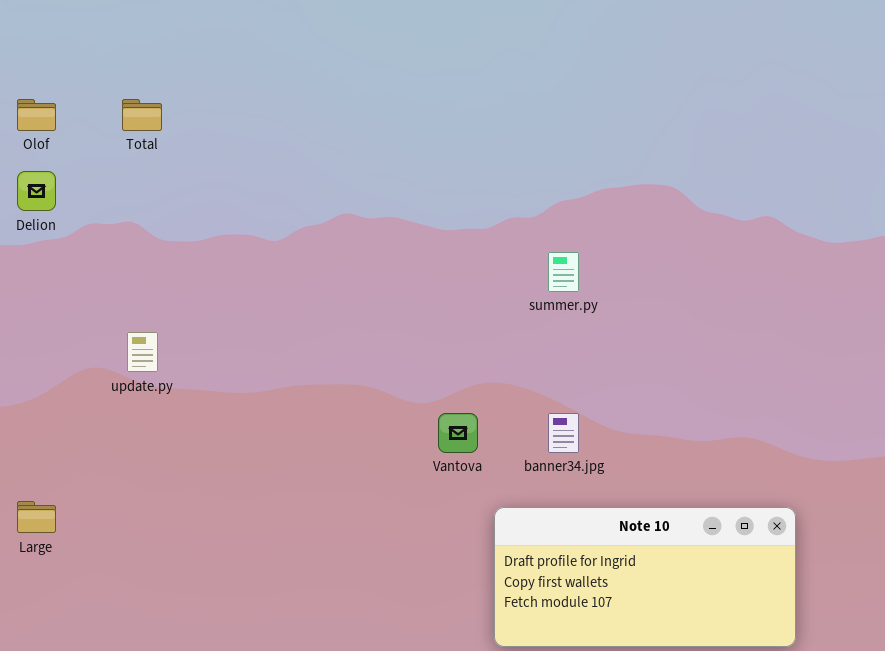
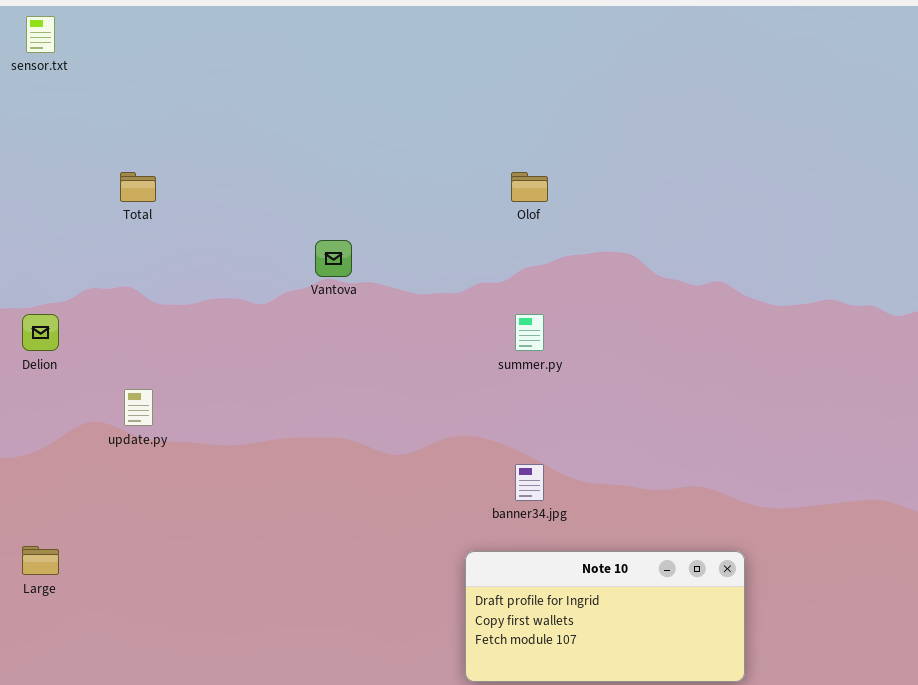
Olof: [17,99,56,131] -> [511,172,548,202], moved
Delion: [17,171,56,211] -> [22,314,59,351], moved
Vantova: [438,413,478,453] -> [315,240,352,277], moved

